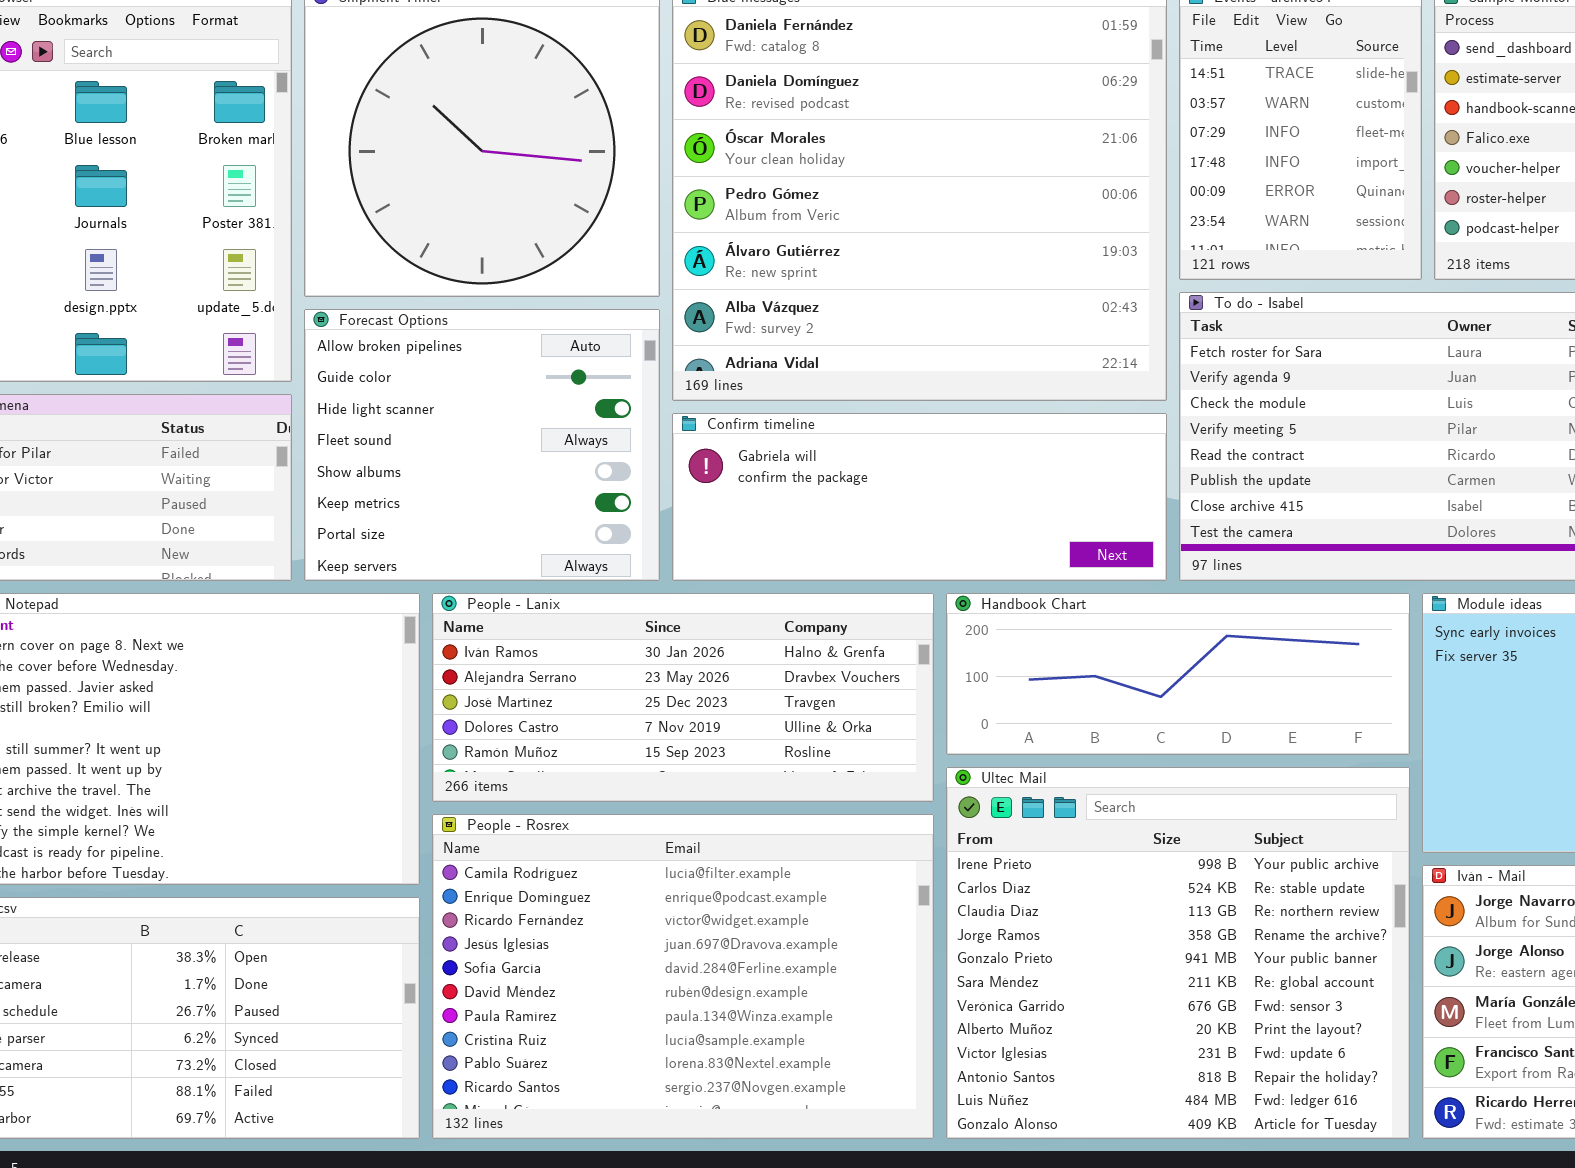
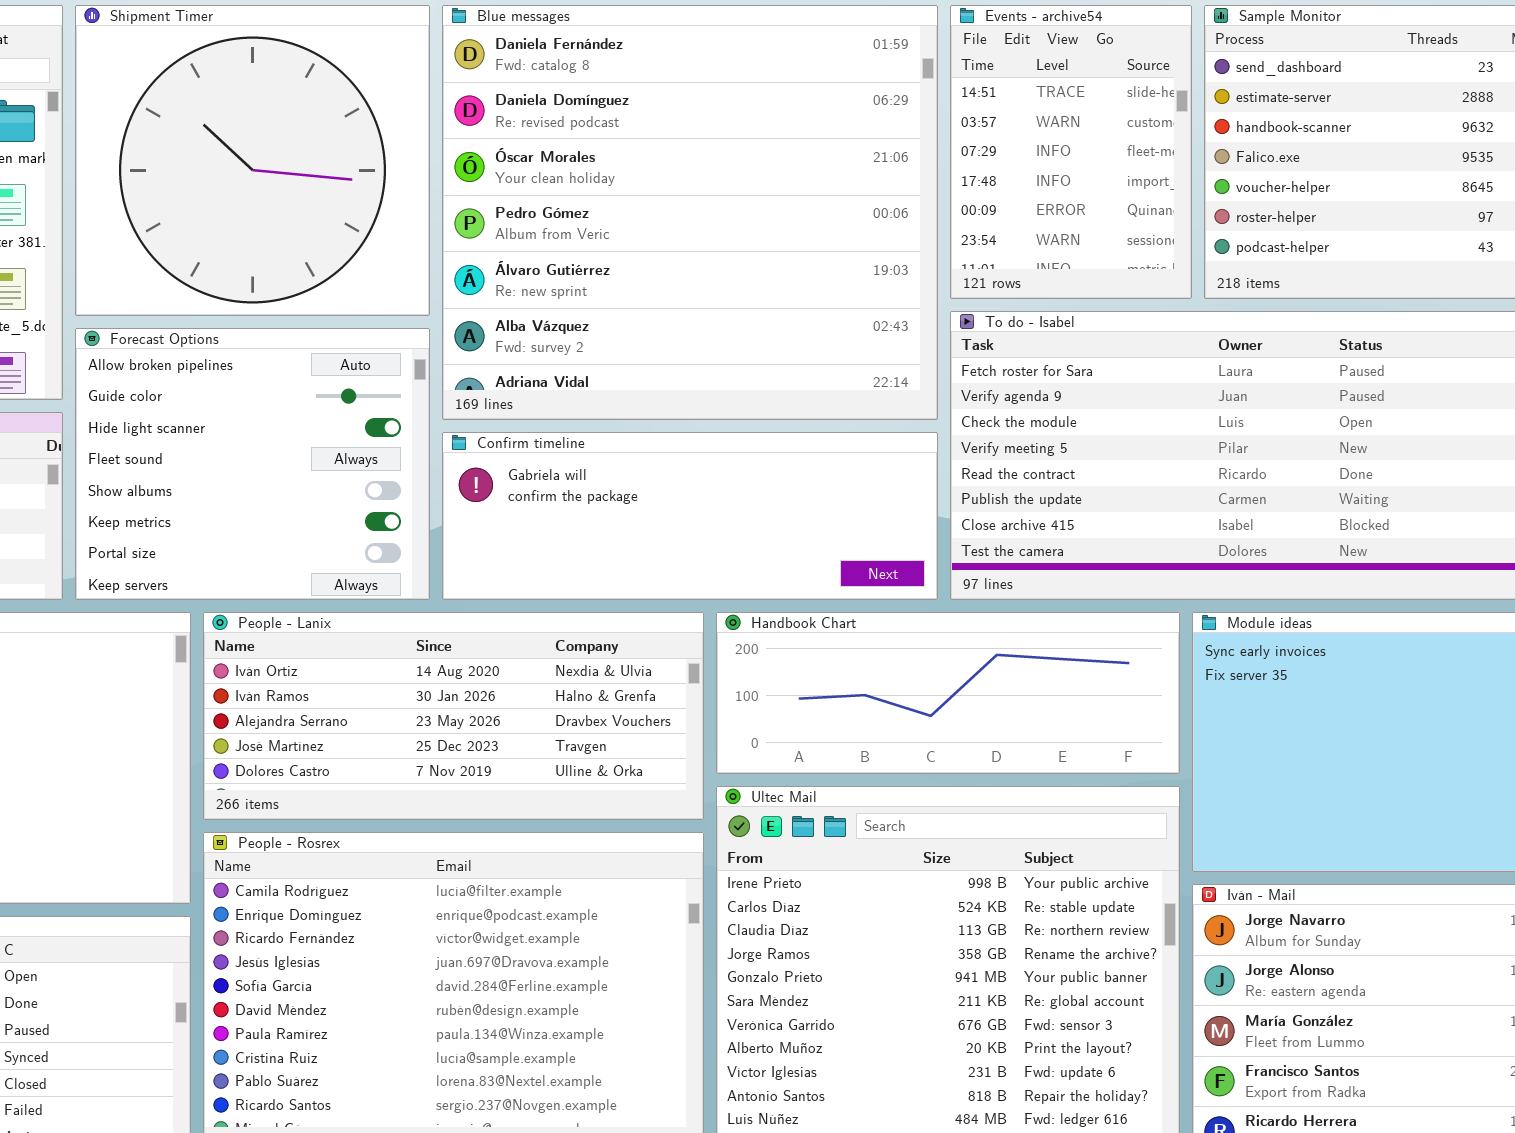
People - Lanix: [432,593,934,802] -> [203,612,704,820], scrolled up 1 row

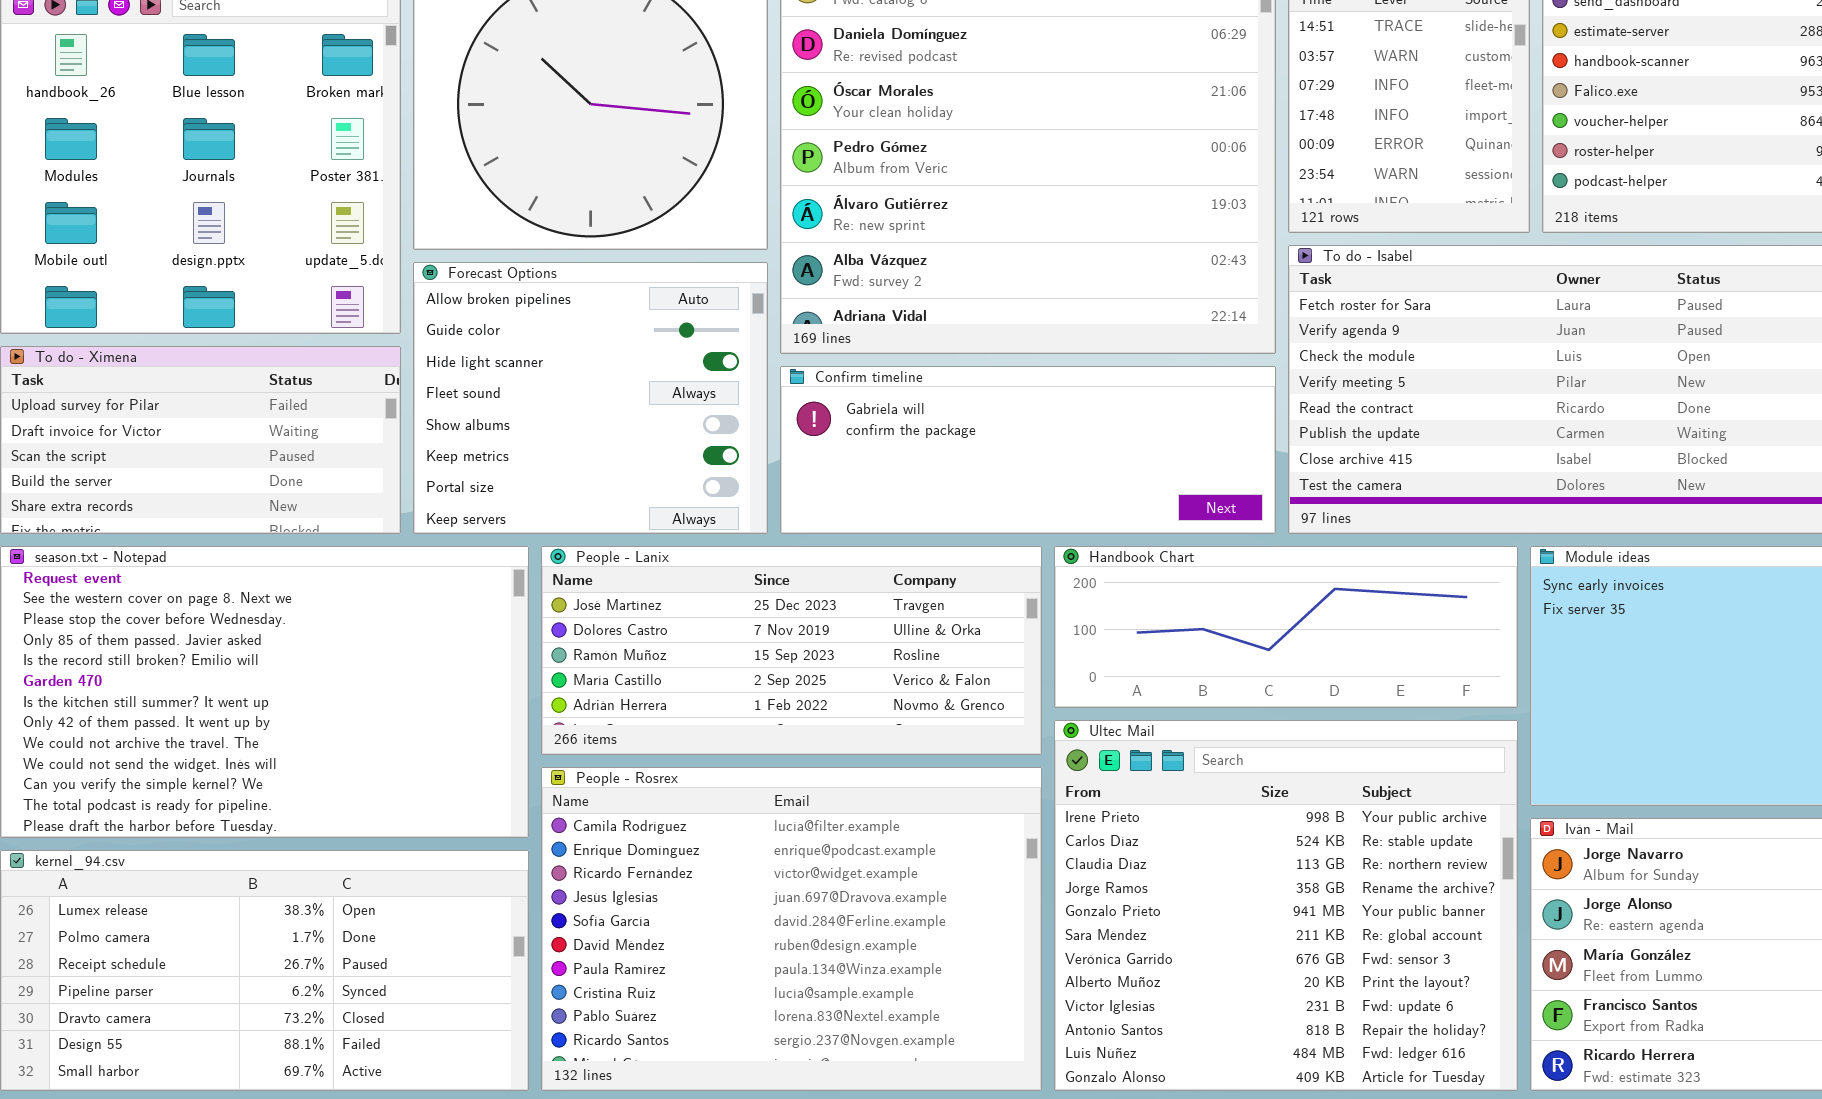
People - Lanix: [203,612,704,820] -> [541,546,1042,755], scrolled down 3 rows

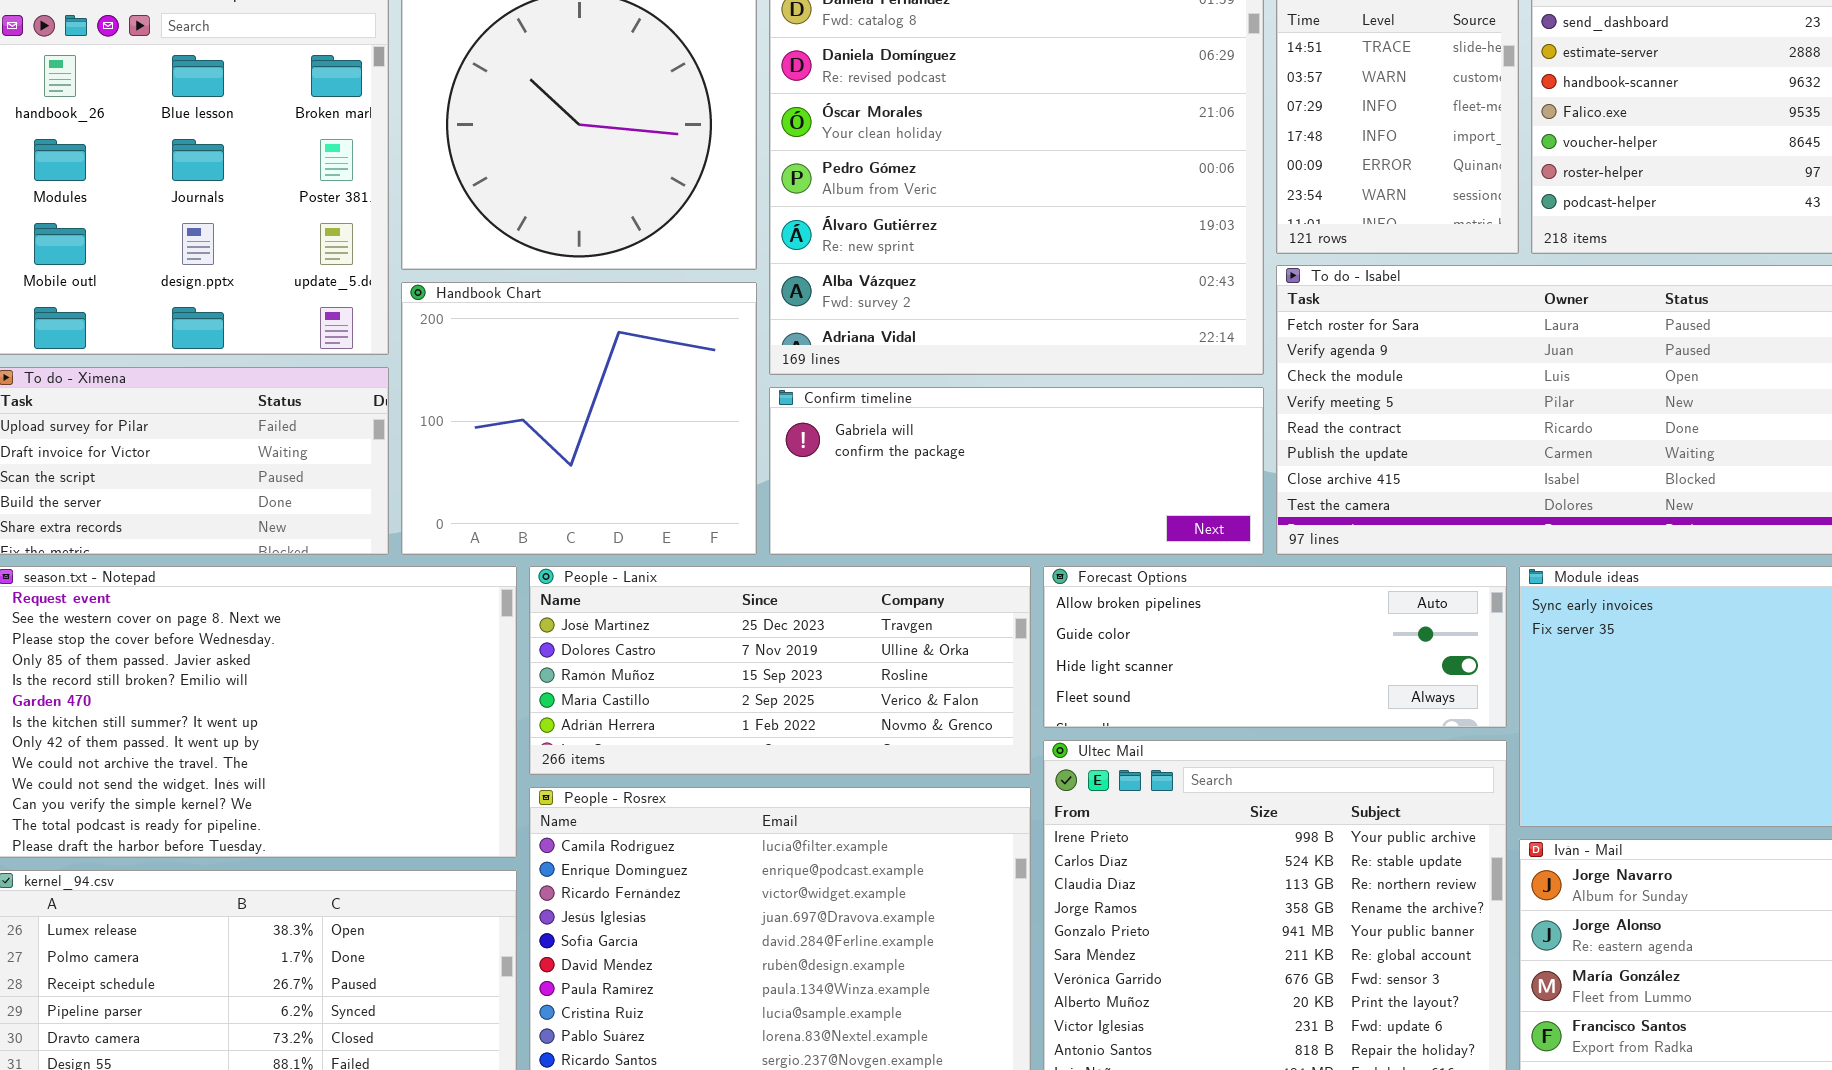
Forecast Options: [413,262,768,534] -> [1043,566,1507,728], moved, resized
Handbook Chart: [1054,546,1518,708] -> [401,282,757,555], moved, resized

